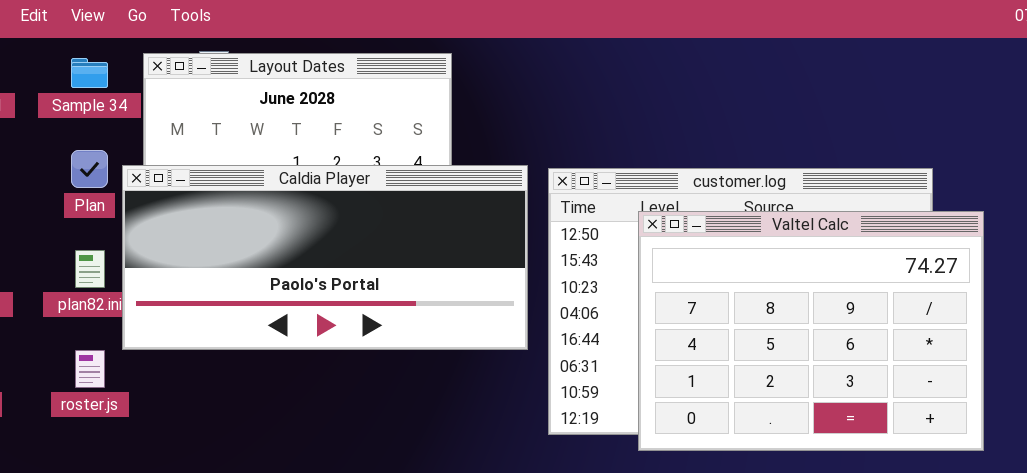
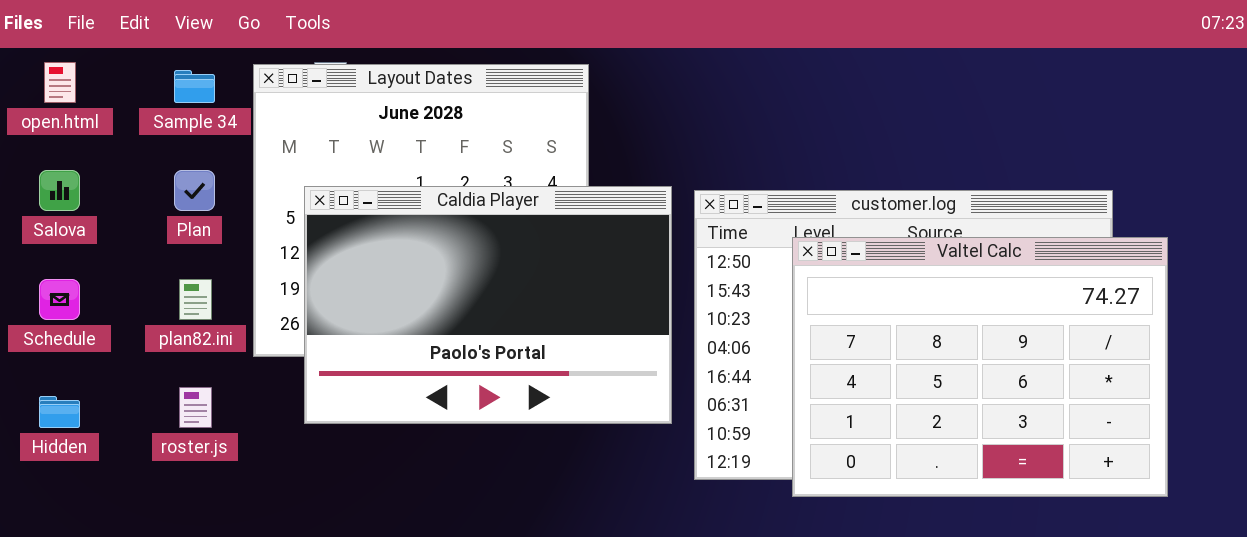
Caldia Player: [122,165,528,350] -> [304,186,672,424], resized

